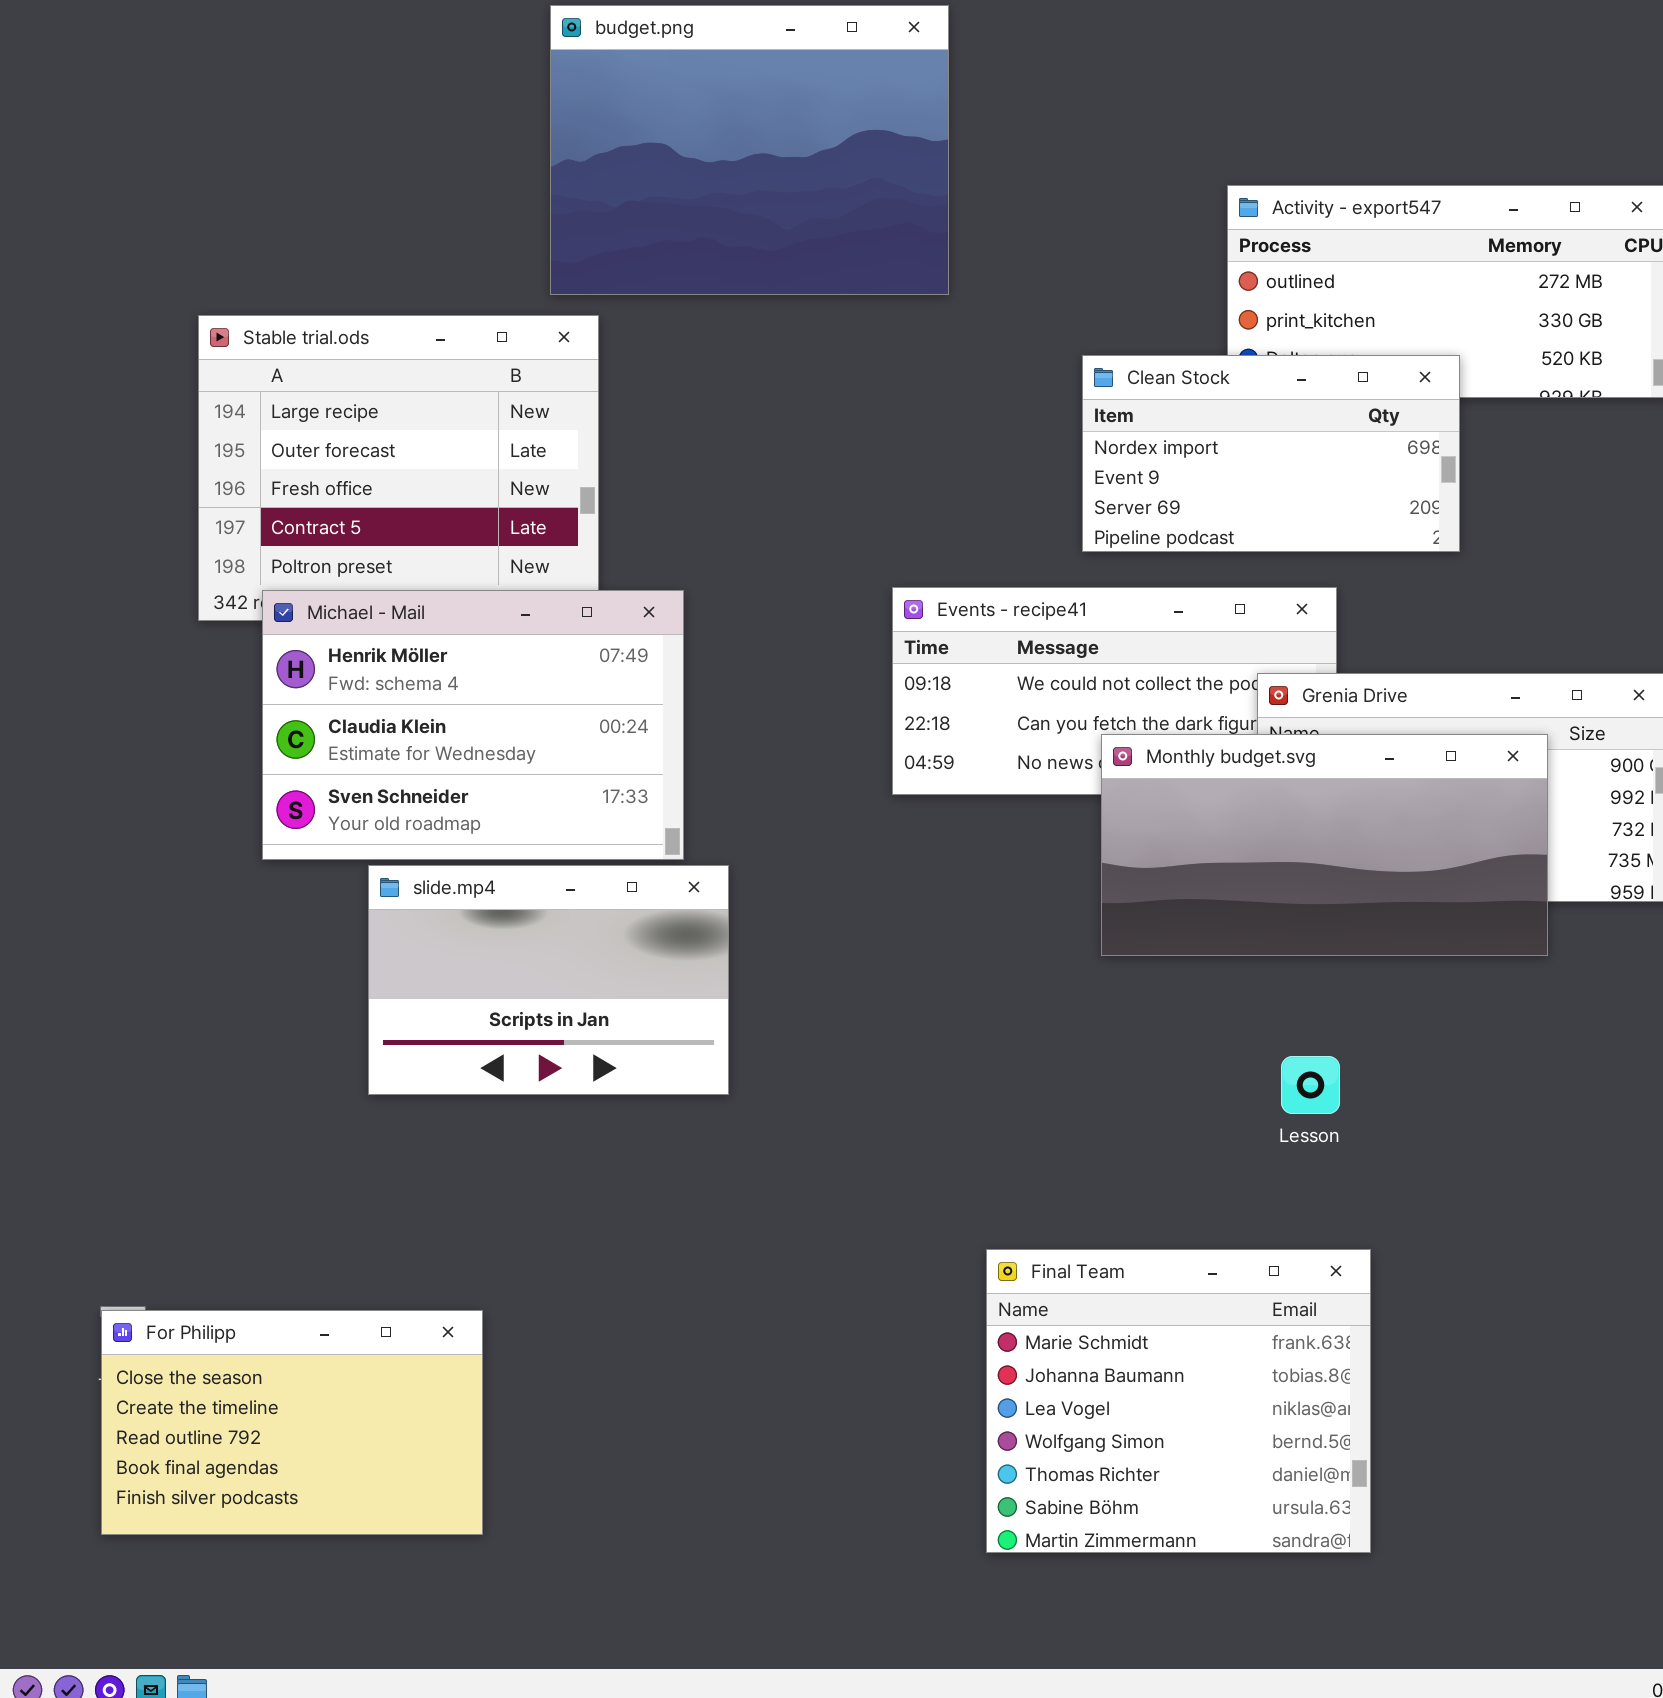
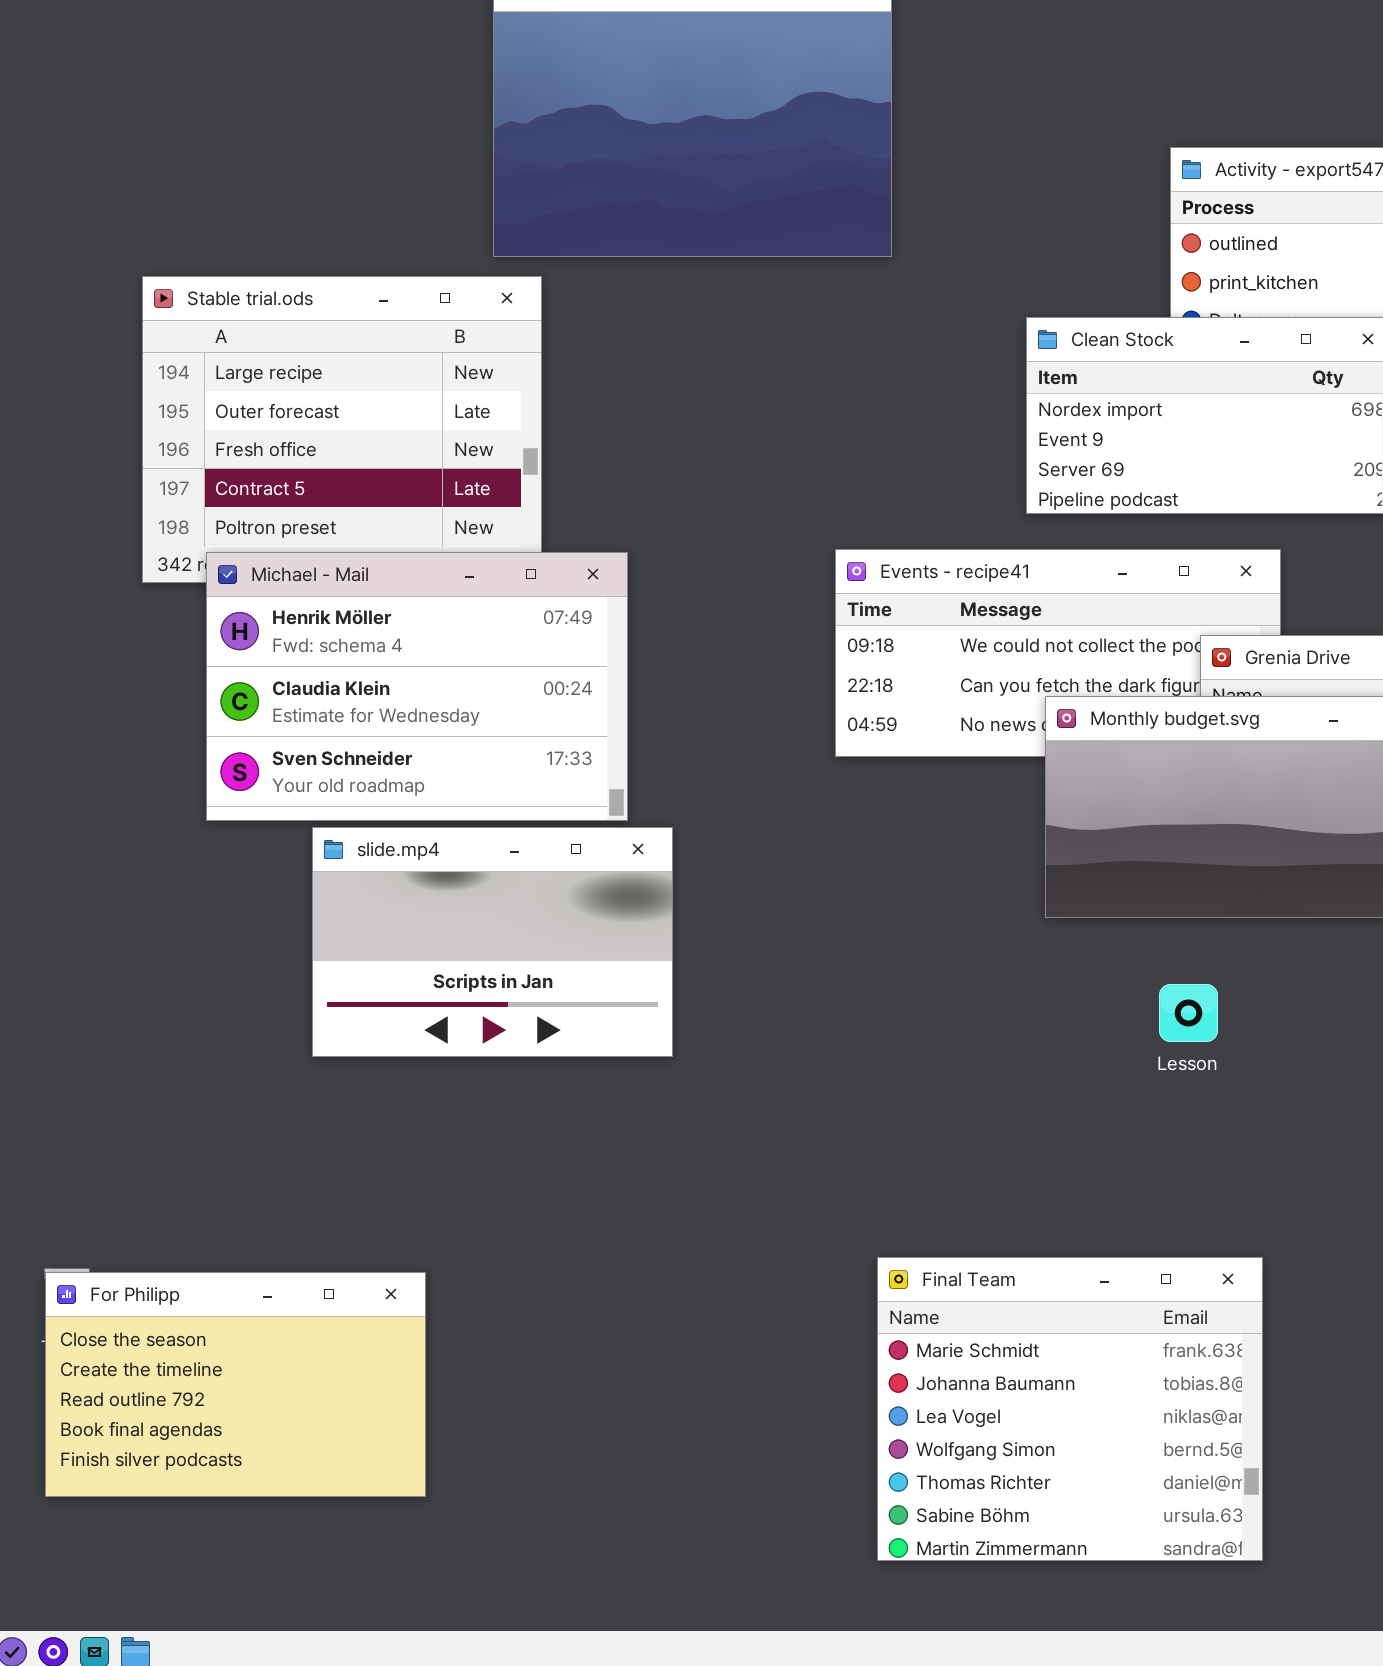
Lesson: [1281,1056,1340,1114] -> [1159,984,1218,1042], moved
Final Team: [986,1249,1371,1553] -> [877,1257,1263,1561], moved

